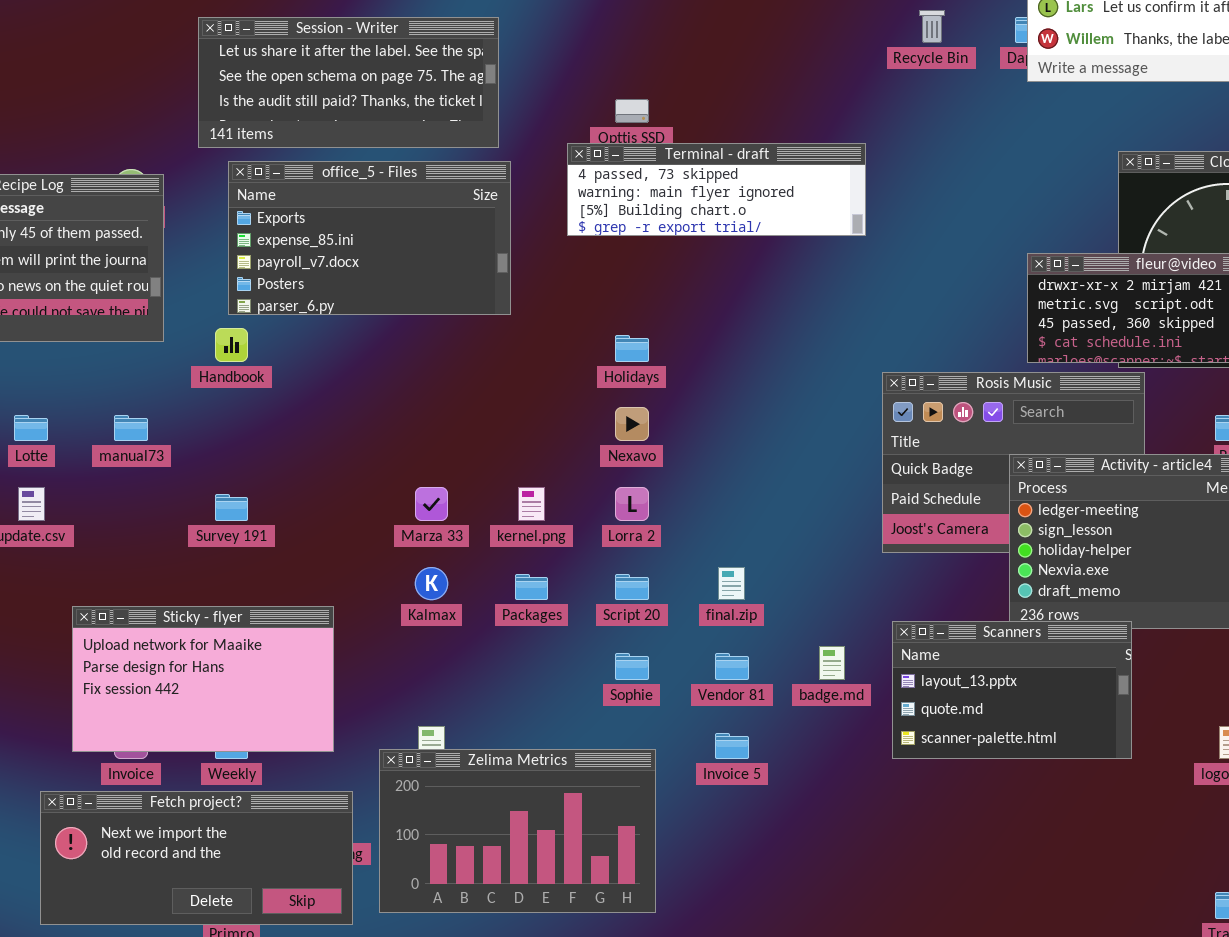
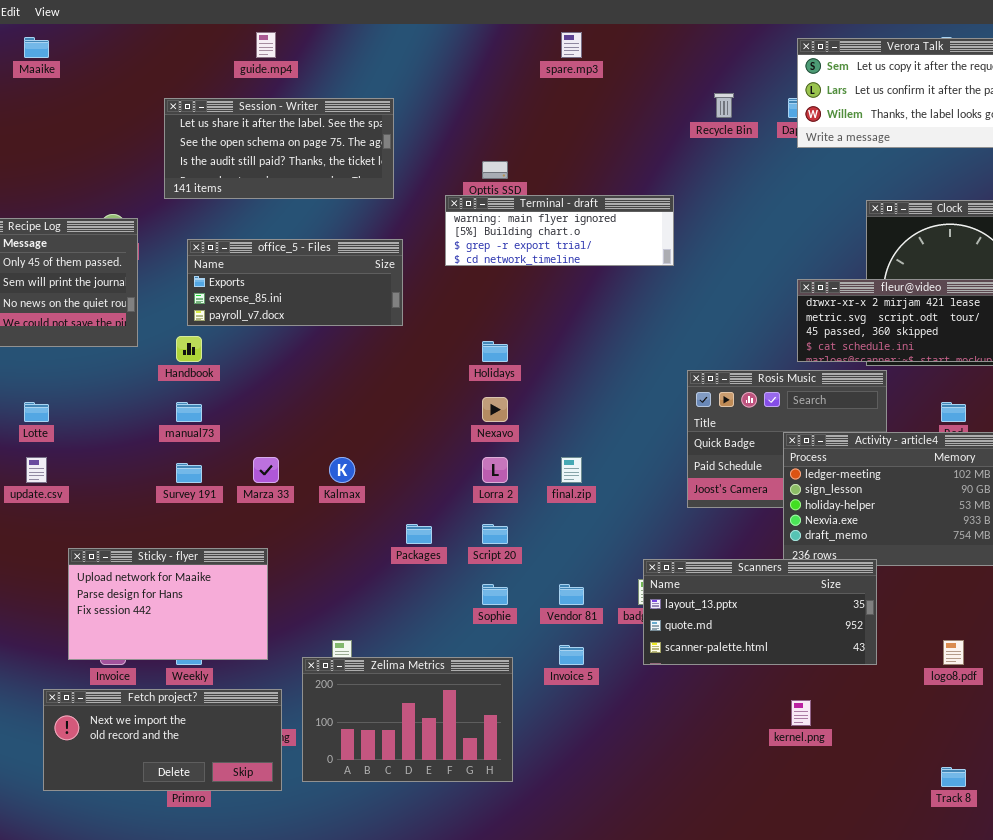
Terminal - draft: [567,143,866,236] -> [445,195,674,266], scrolled down 1 row
office_5 - Files: [228,161,511,315] -> [187,239,403,326], resized
manual73: [114,415,148,441] -> [176,402,202,422], moved
Marza 33: [415,487,448,521] -> [253,457,279,483], moved
kernel.png: [518,487,545,521] -> [791,700,811,726], moved
Kalmax: [415,567,448,600] -> [329,457,355,483], moved
final.zip: [718,567,745,600] -> [561,457,582,483], moved
Scanners: [892,621,1132,759] -> [643,559,877,665], resized

